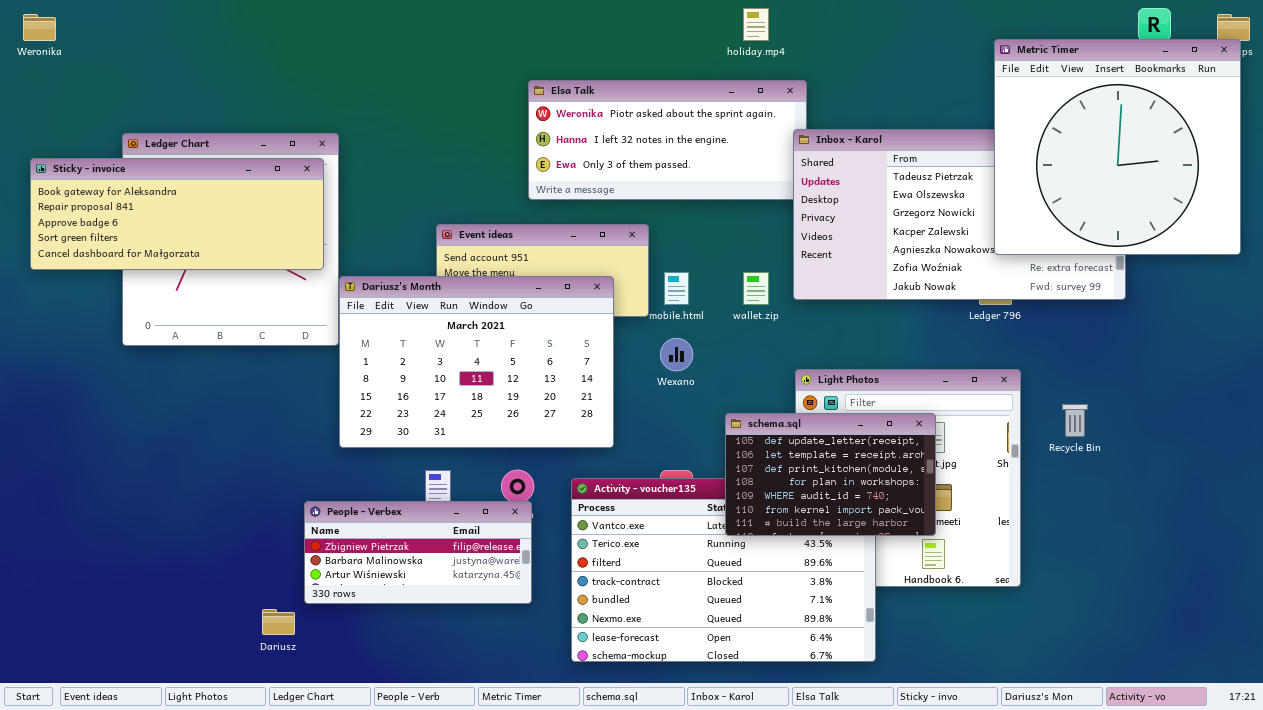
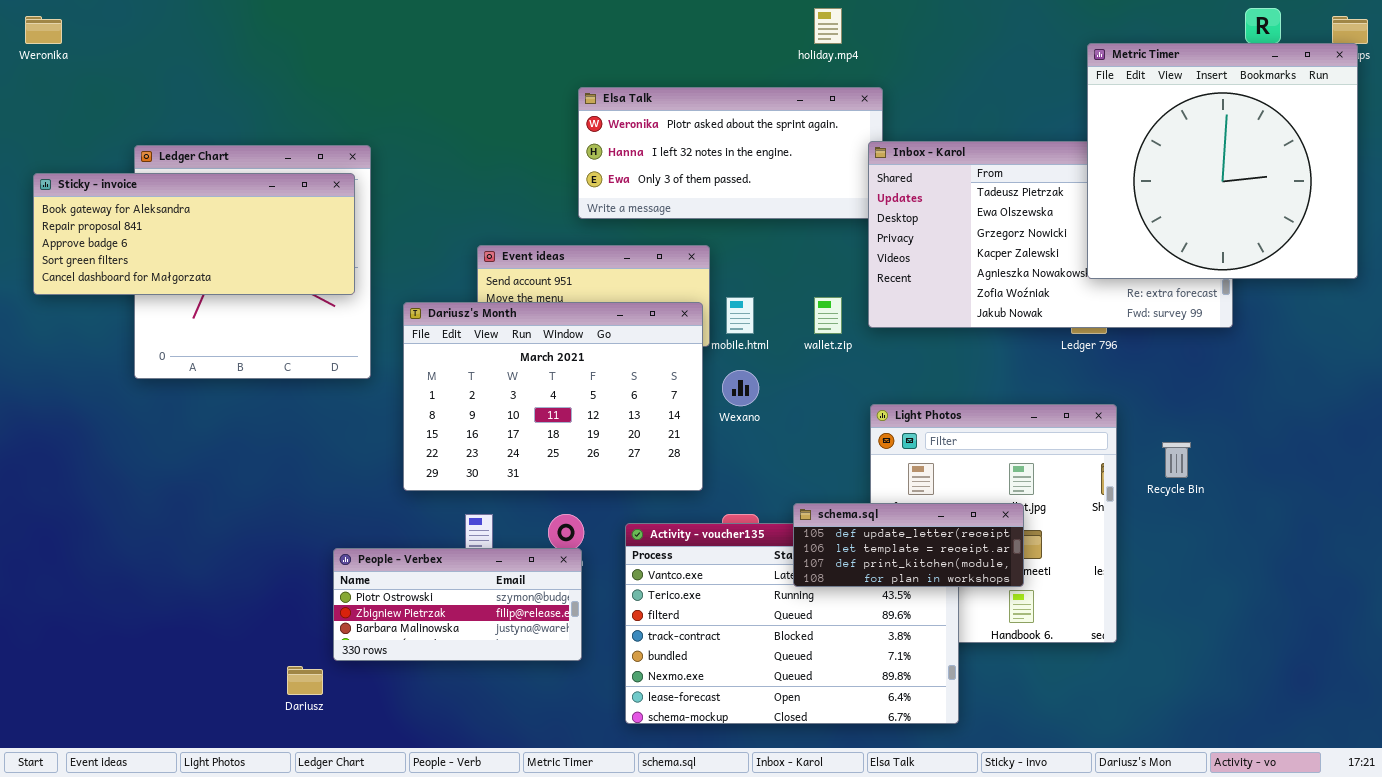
Dariusz's Month: [339,276,614,448] -> [403,302,703,491], moved
schema.sql: [725,413,936,536] -> [793,503,1024,587], resized
People - Verbex: [304,501,532,604] -> [333,548,582,661], scrolled up 1 row

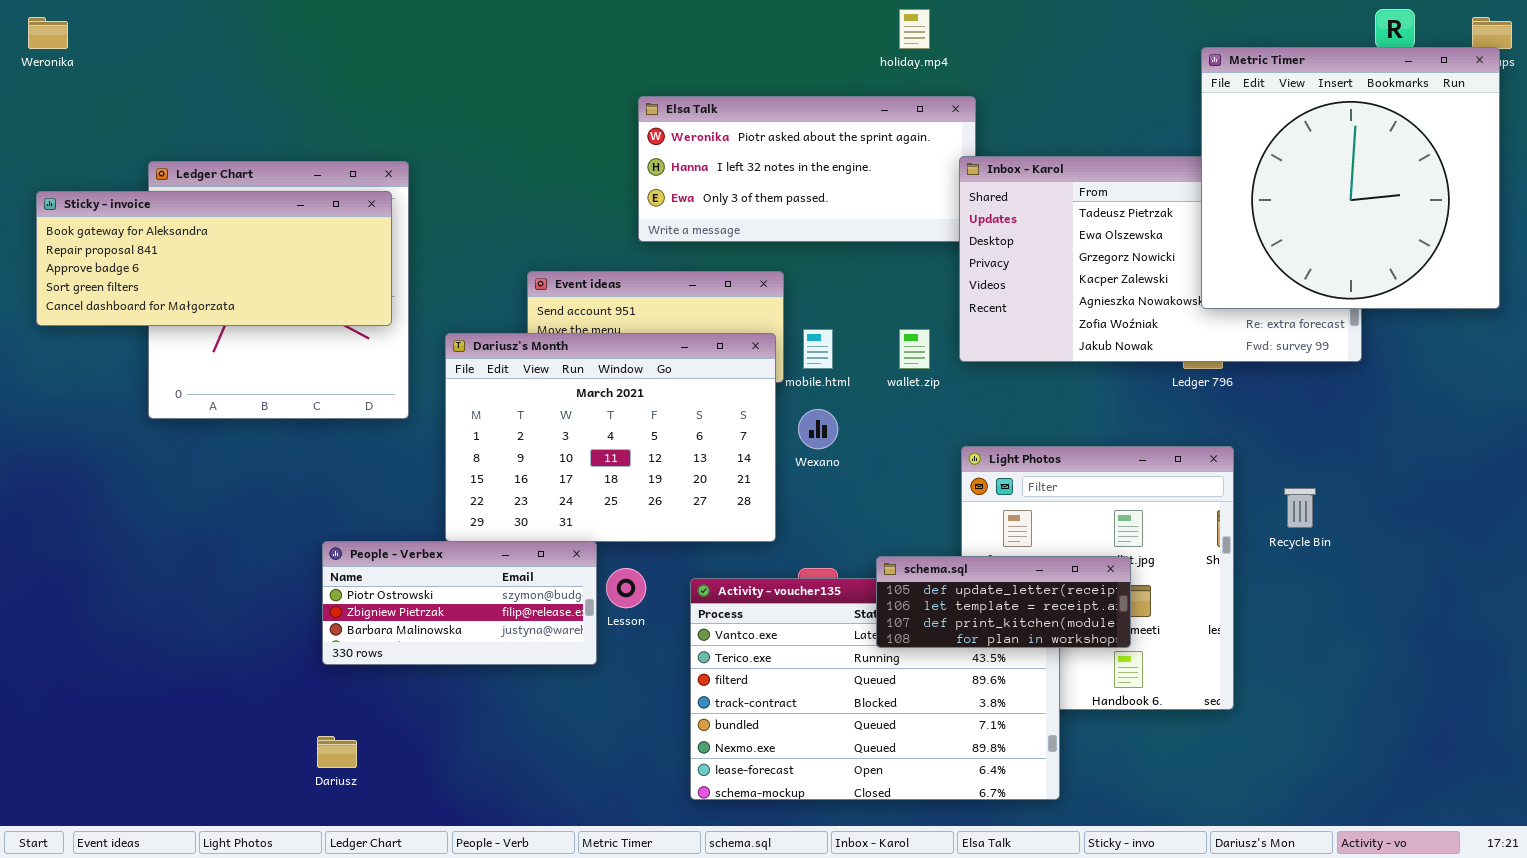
People - Verbex: [333,548,582,661] -> [322,541,597,665], moved

